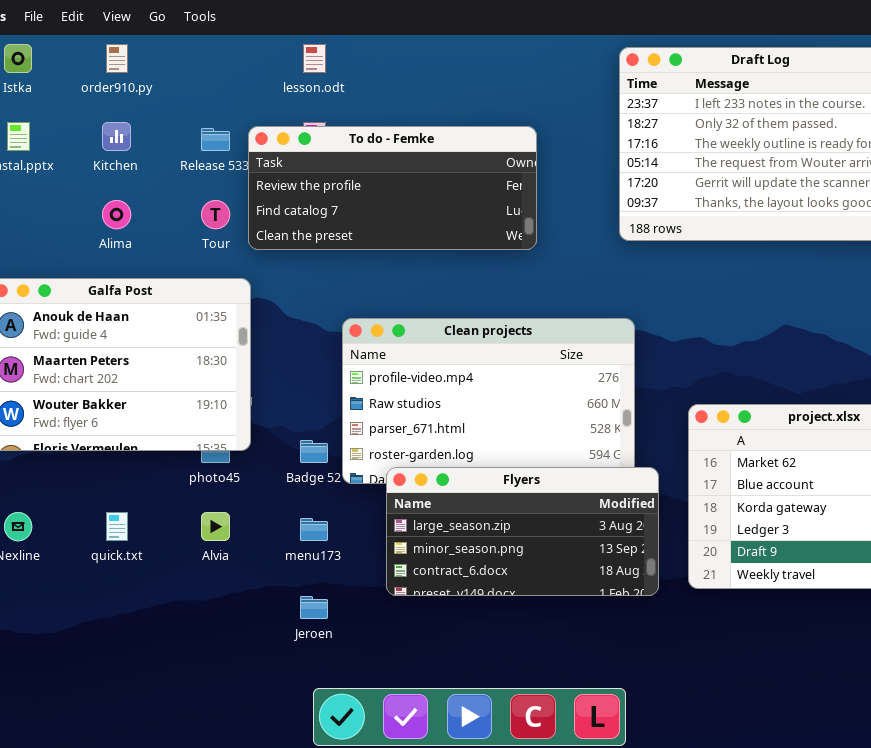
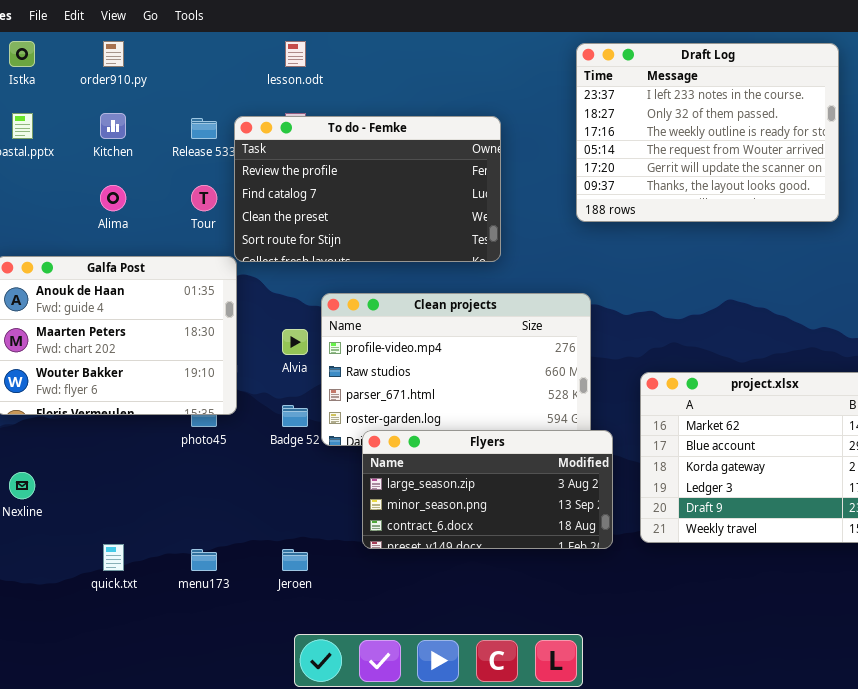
To do - Femke: [248,126,537,250] -> [234,116,501,262], resized
quick.txt: [106,512,128,541] -> [103,544,124,571], moved
Alvia: [201,512,230,541] -> [282,329,308,355], moved
menu173: [300,518,328,541] -> [191,549,217,571], moved

